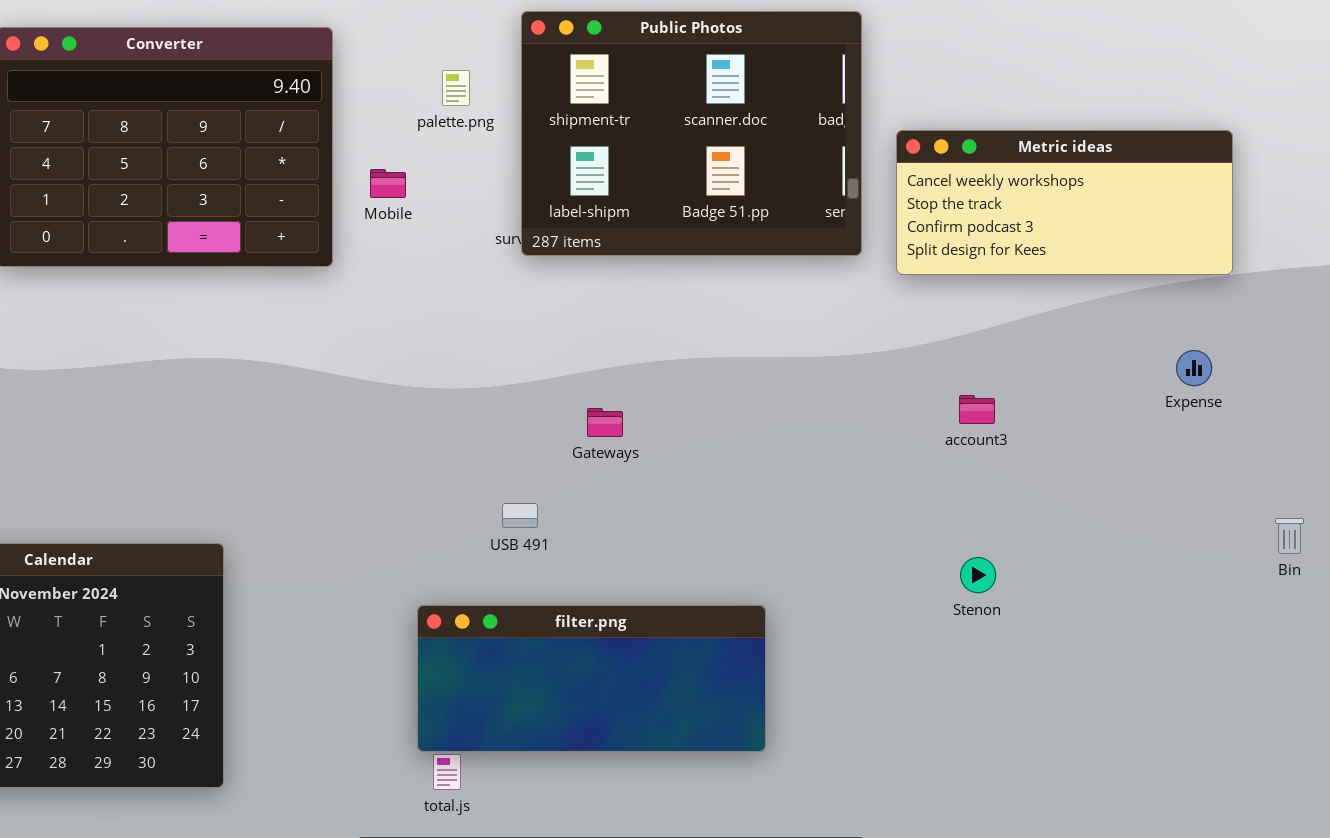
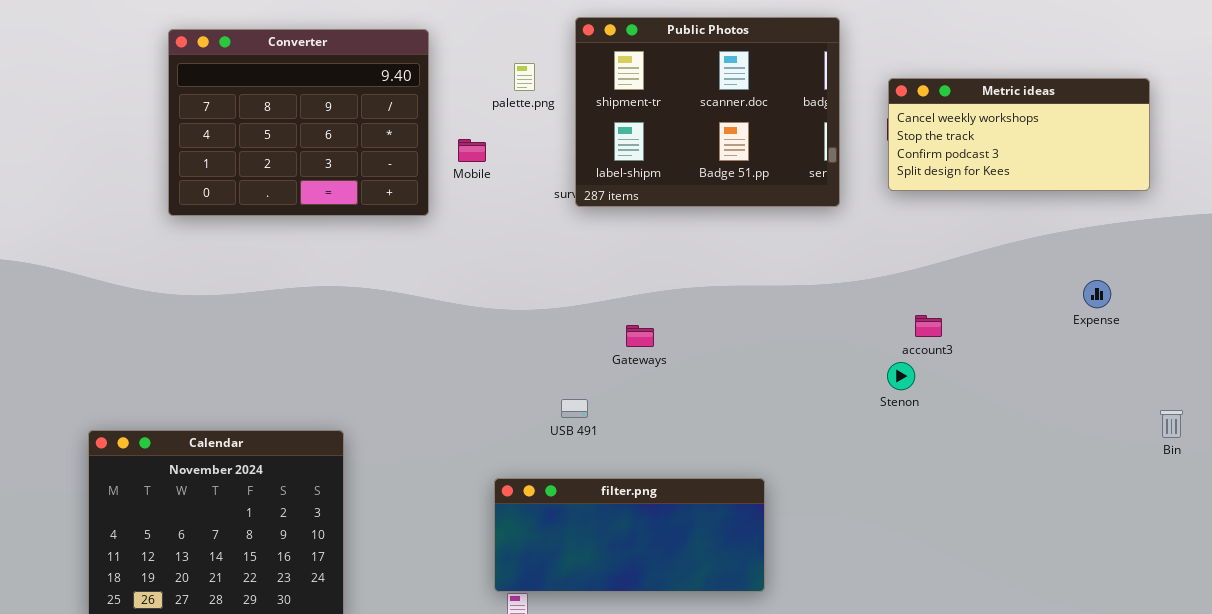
Metric ideas: [896,130,1233,275] -> [888,78,1150,191], moved
Stenon: [960,557,996,593] -> [887,362,915,390], moved

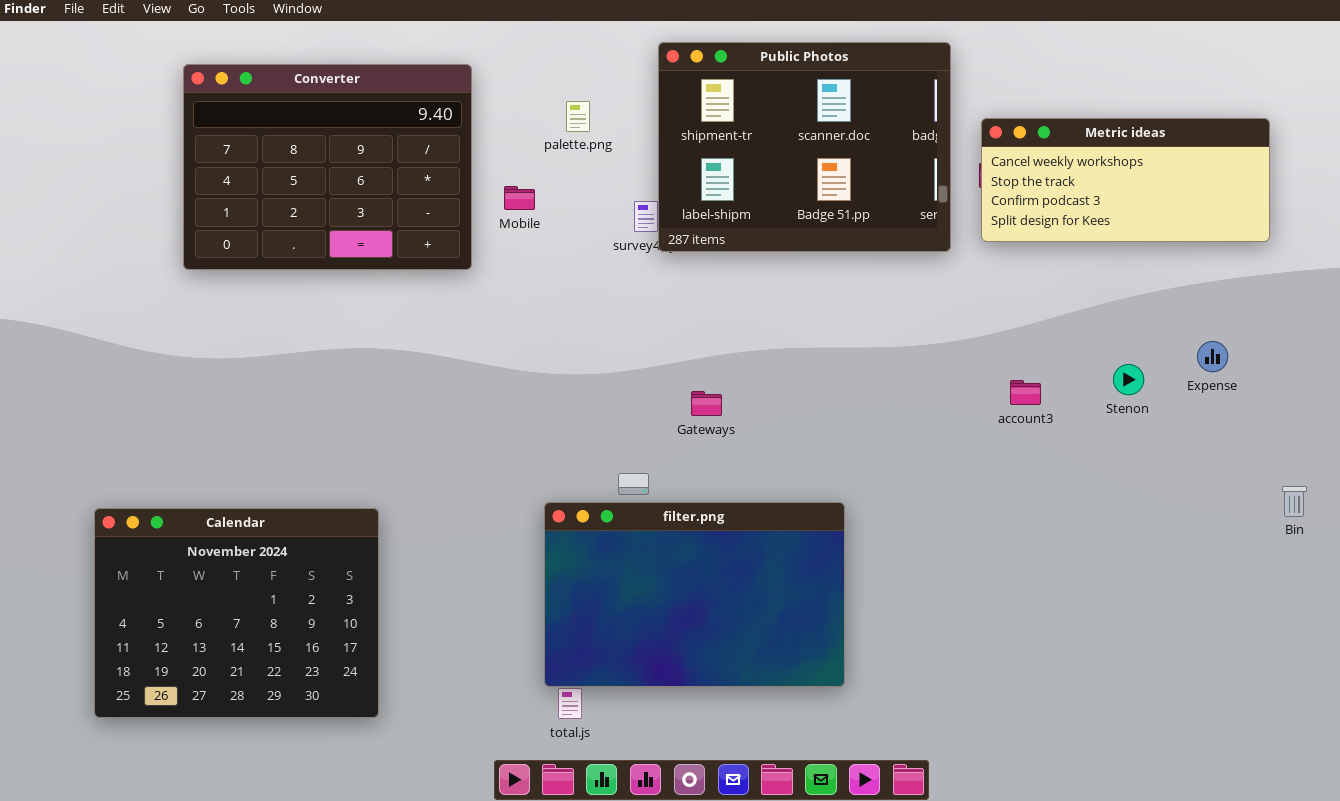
Public Photos: [575,17,840,207] -> [658,42,951,252], moved
Stenon: [887,362,915,390] -> [1113,364,1144,395], moved
filter.png: [494,478,765,592] -> [544,502,845,687], resized

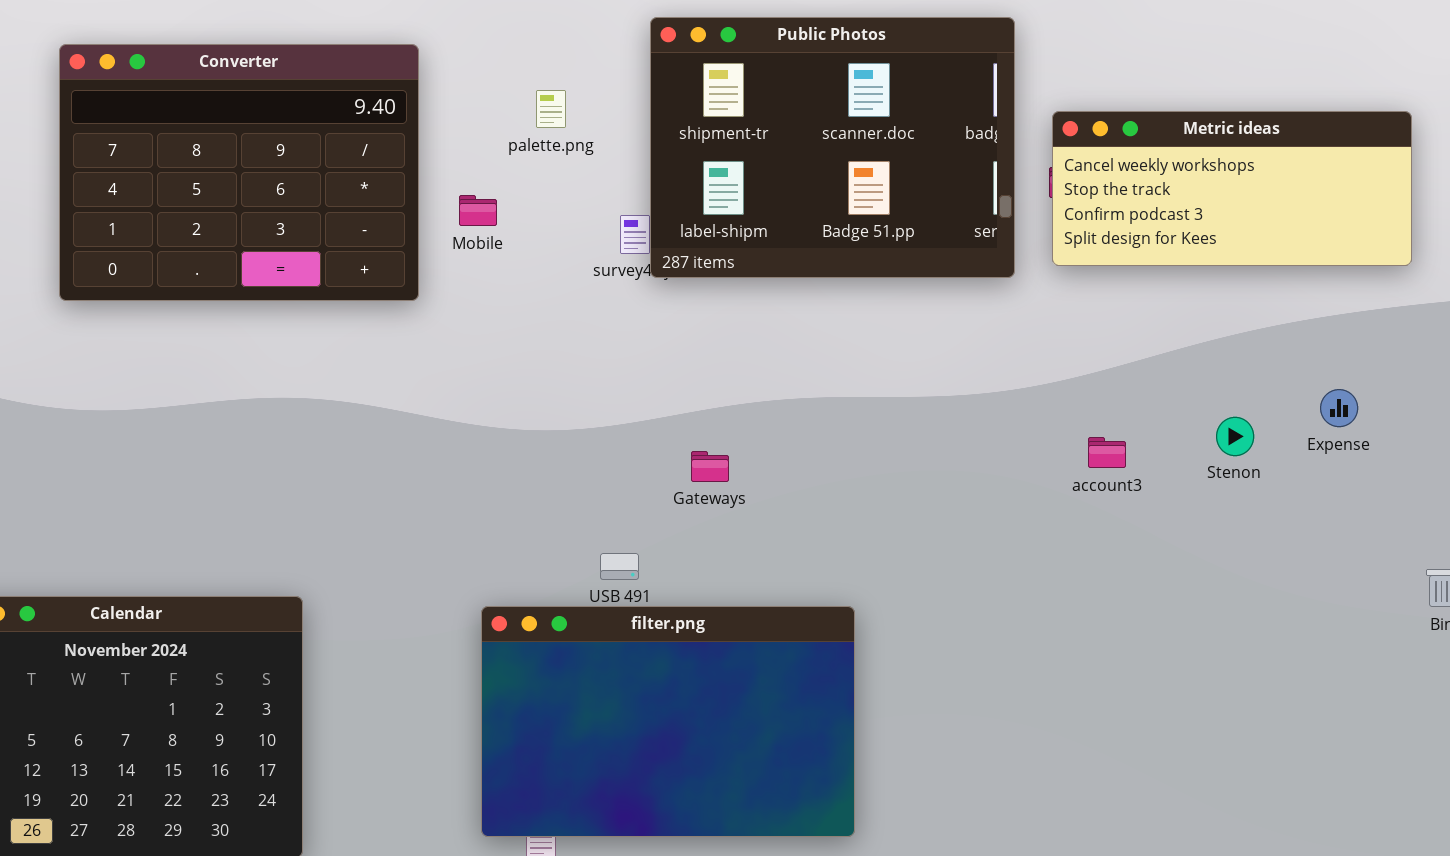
filter.png: [544,502,845,687] -> [481,606,855,837], moved

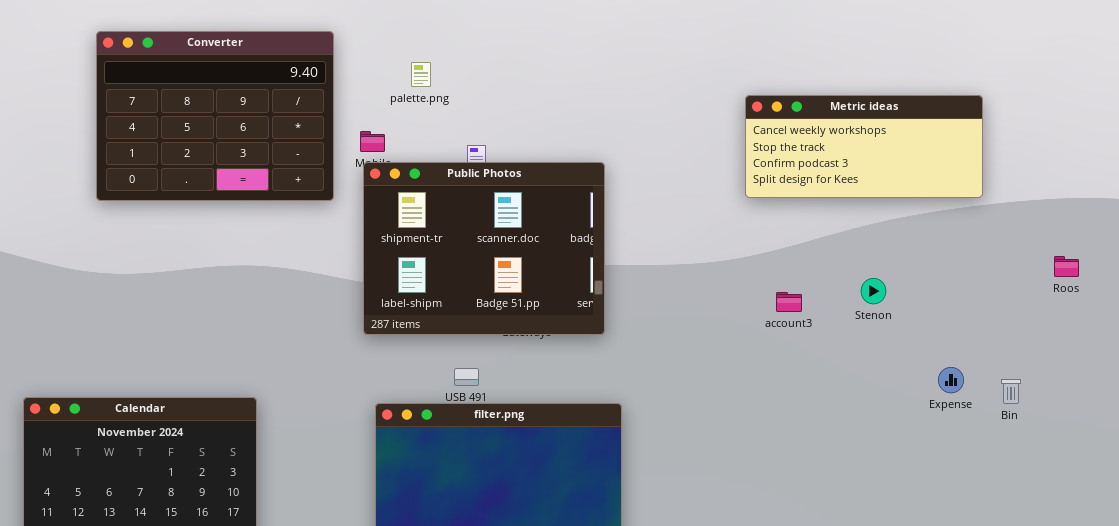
Public Photos: [650,17,1015,278] -> [363,162,605,335], moved
Metric ideas: [1052,111,1412,266] -> [745,95,983,198], moved
Expense: [1320,389,1358,427] -> [938,367,964,393], moved

